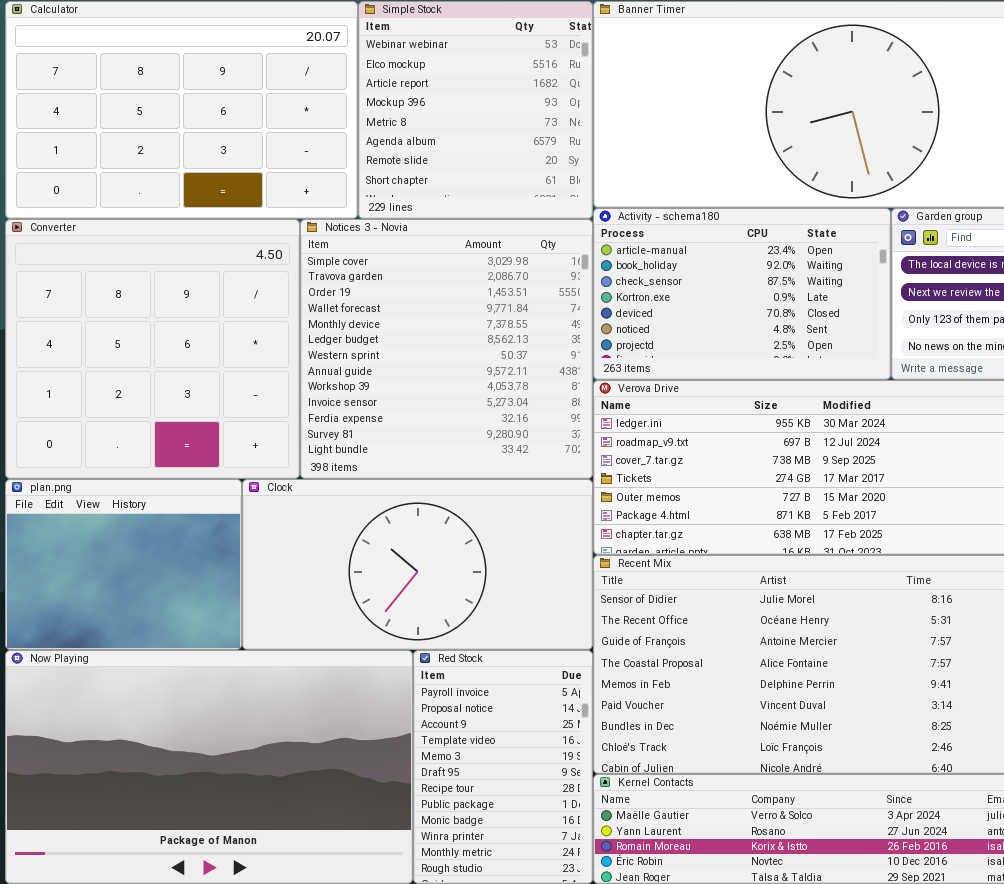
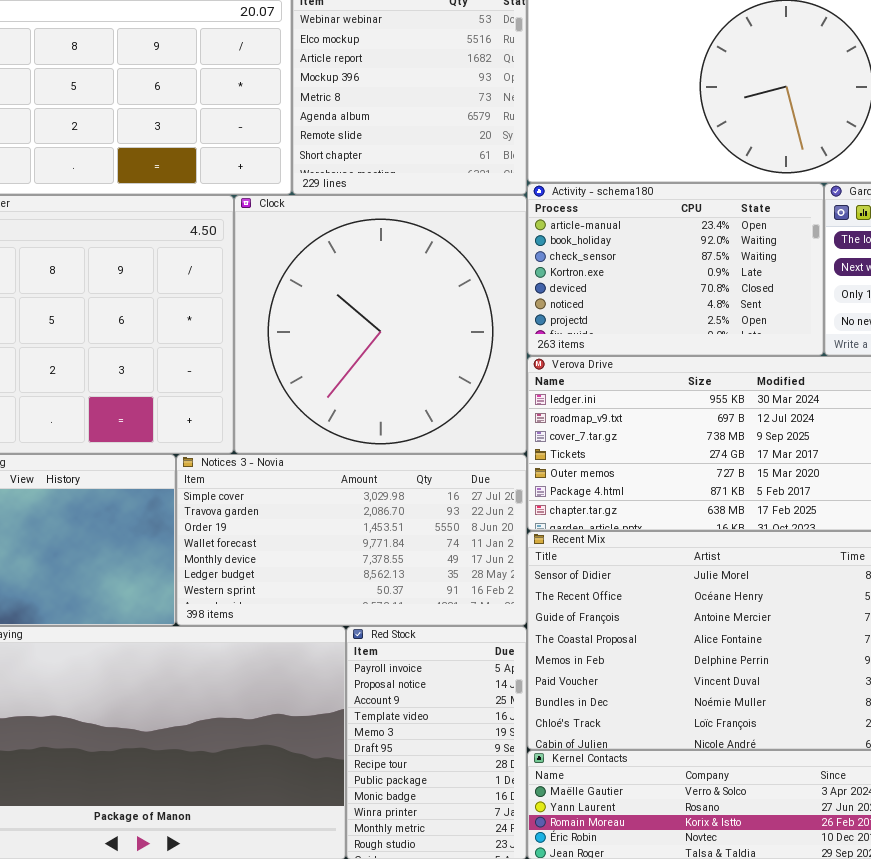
Notices 3 - Novia: [300,219,593,479] -> [176,454,527,626], moved, resized
Clock: [242,479,593,650] -> [234,195,527,454], moved, resized

